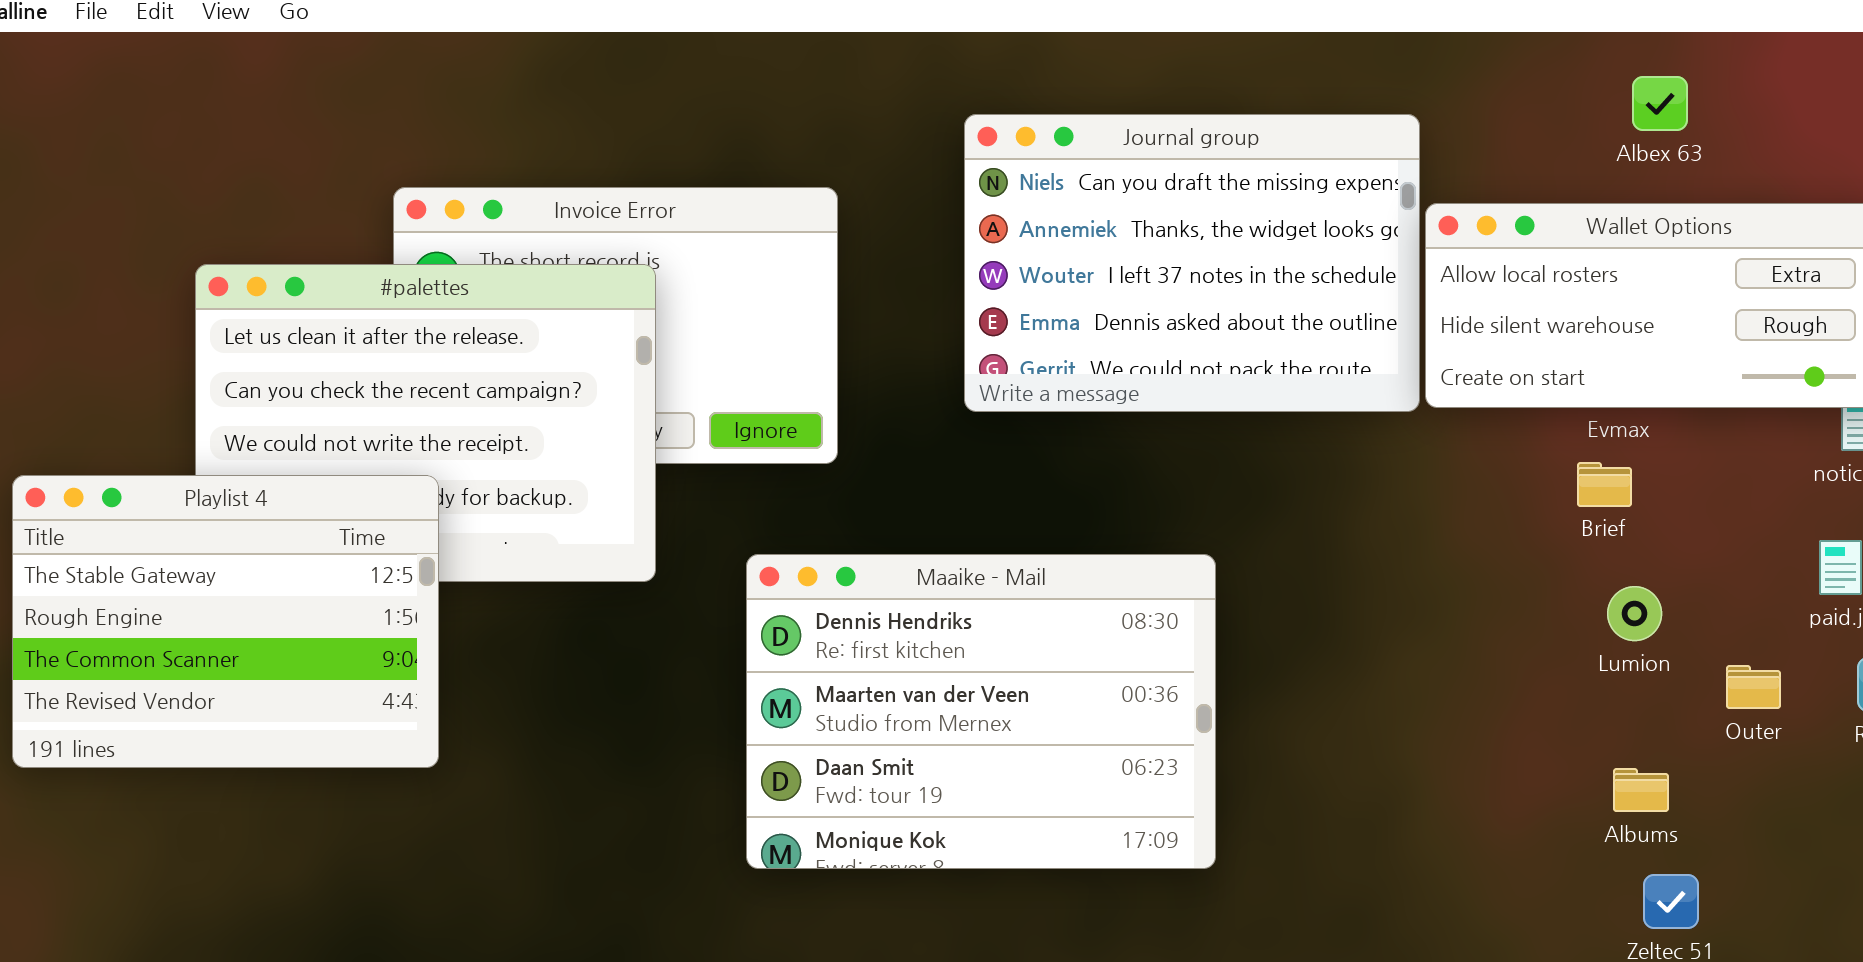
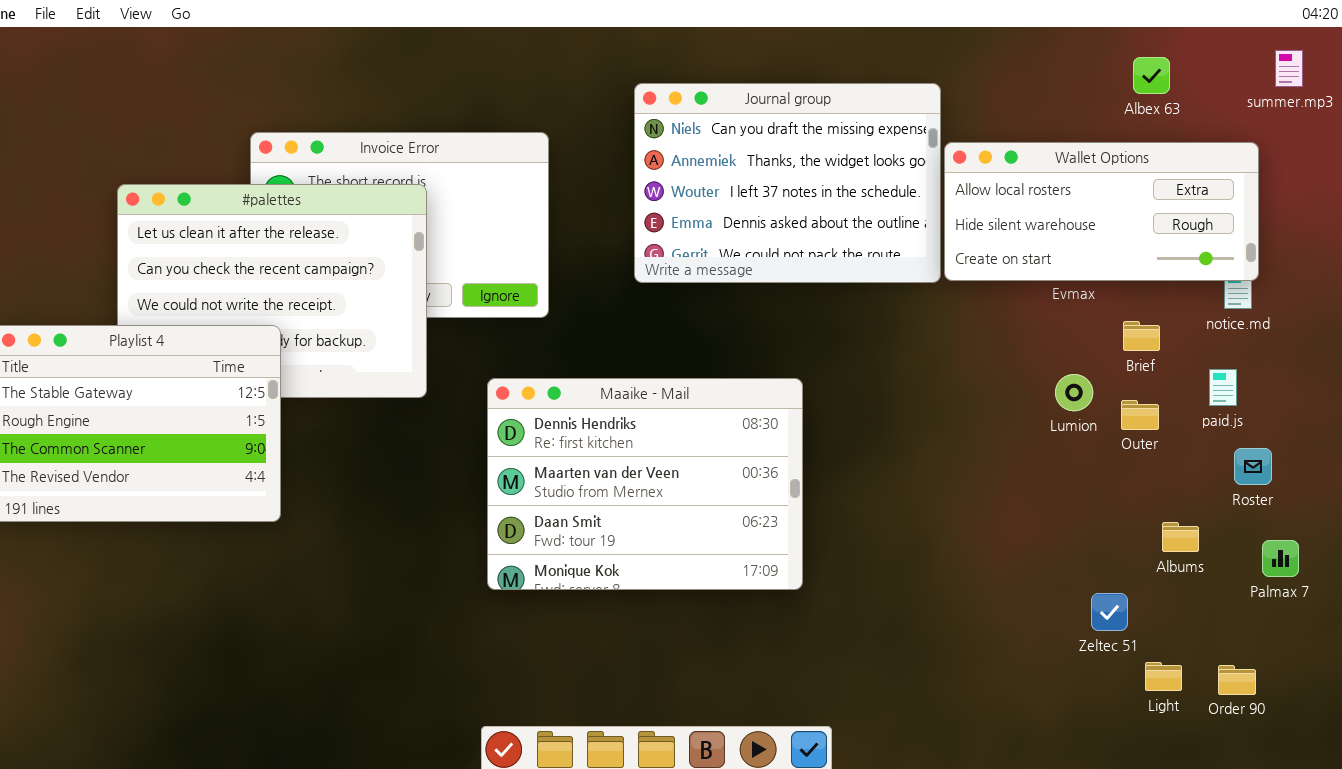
Albex 63: [1632,76,1688,131] -> [1133,57,1170,94], moved
Brief: [1577,462,1632,507] -> [1123,321,1160,351], moved
Lumion: [1607,586,1662,641] -> [1055,374,1093,411], moved
Outer: [1726,665,1781,709] -> [1121,400,1159,430], moved
Albums: [1613,768,1669,812] -> [1162,522,1199,552], moved

